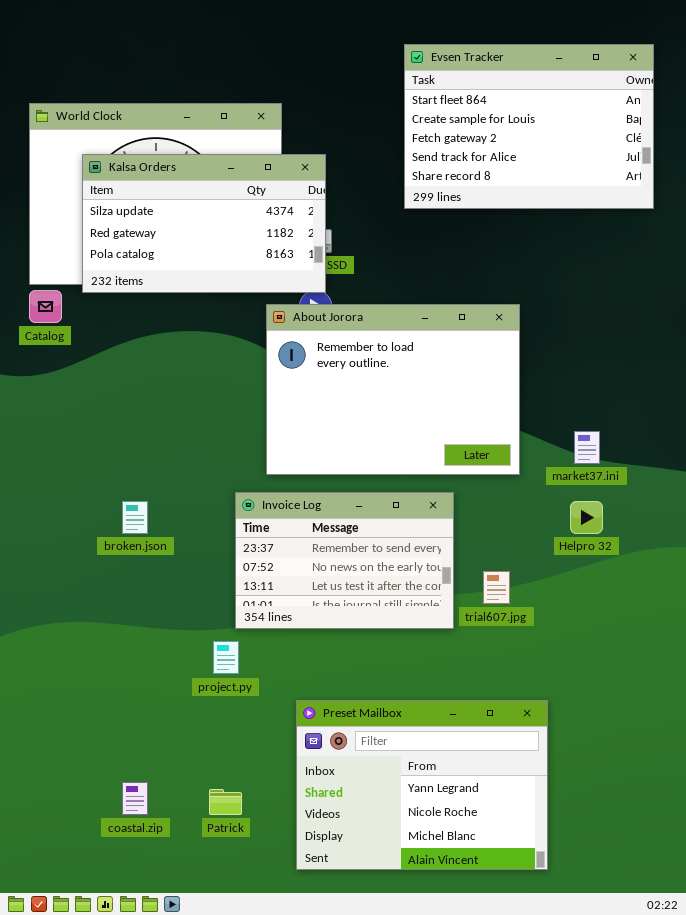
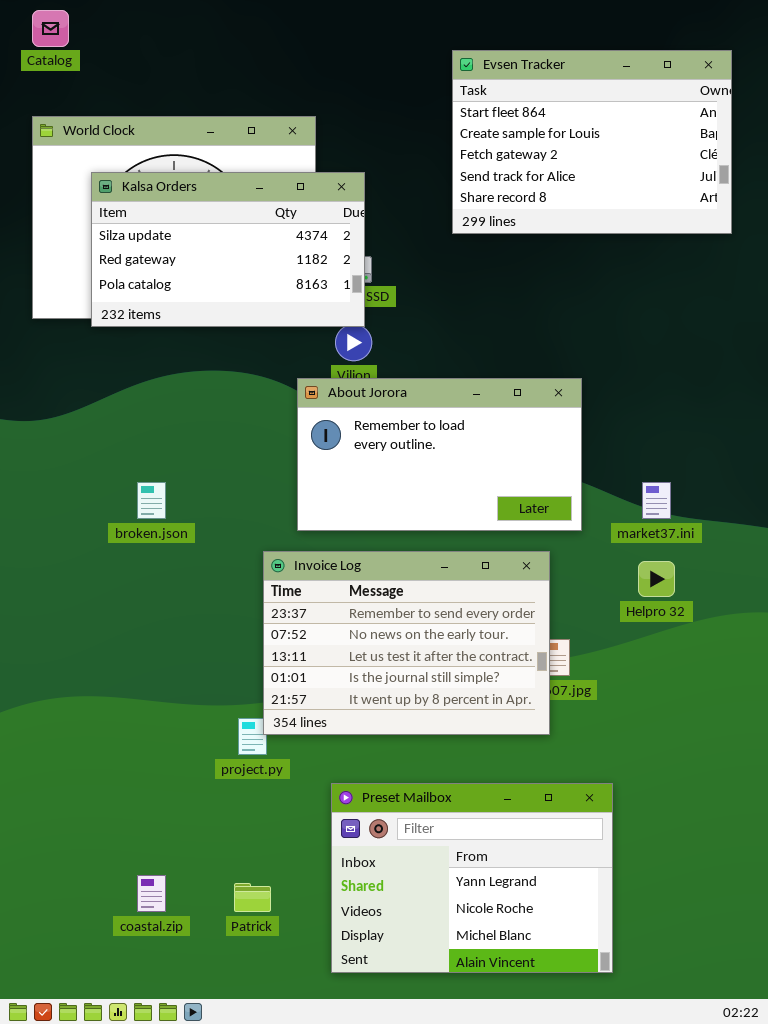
Catalog: [29,290,62,323] -> [32,10,69,47], moved
About Jorora: [266,304,520,475] -> [297,378,582,531], resized
Invoice Log: [235,492,454,629] -> [263,551,550,735], resized
broken.json: [122,501,148,534] -> [137,482,166,519], moved

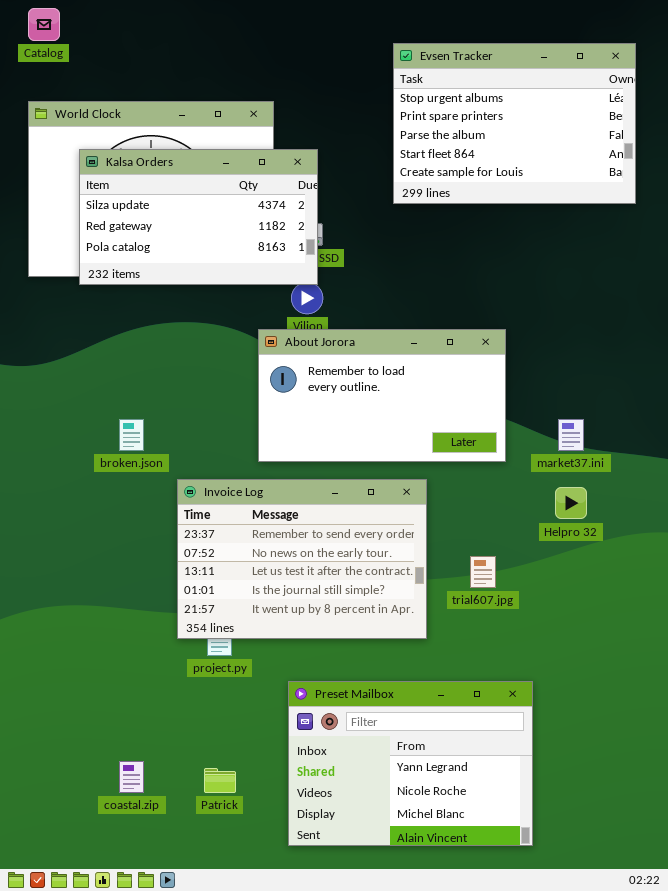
Evsen Tracker: [452,50,732,234] -> [393,43,636,204], scrolled up 3 rows
Invoice Log: [263,551,550,735] -> [177,479,427,639], moved

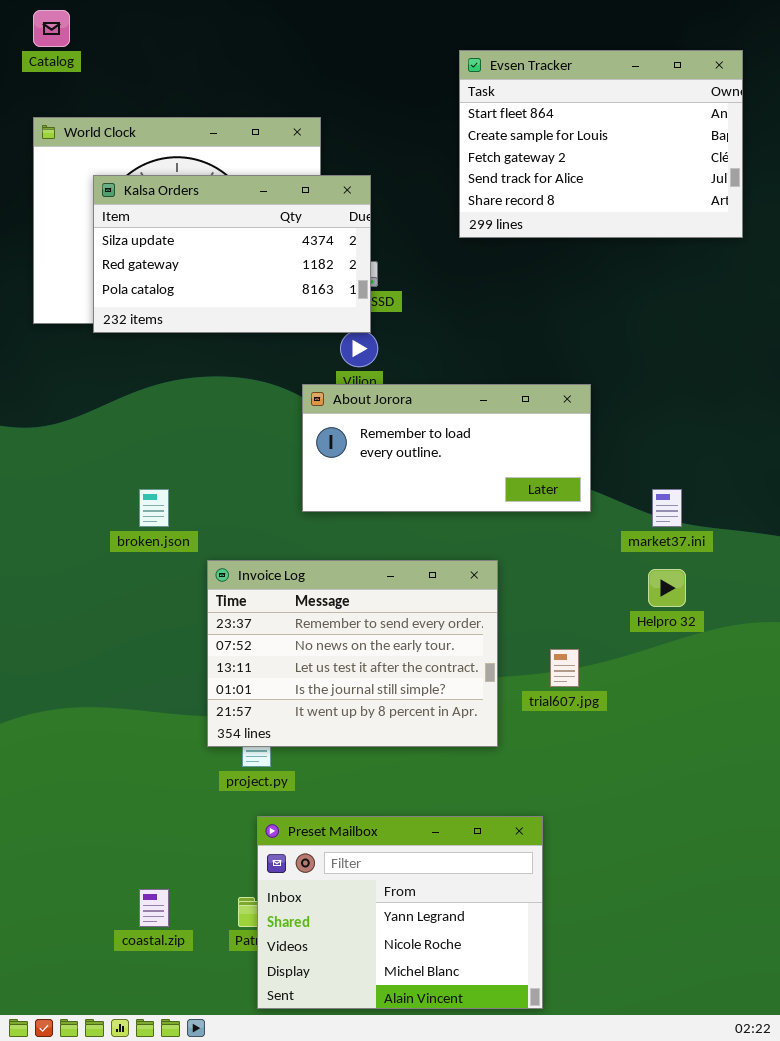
Evsen Tracker: [393,43,636,204] -> [459,50,743,238], scrolled down 3 rows
About Jorora: [258,329,506,462] -> [302,384,591,512], resized
Preset Mailbox: [288,681,533,846] -> [257,816,543,1009], moved

